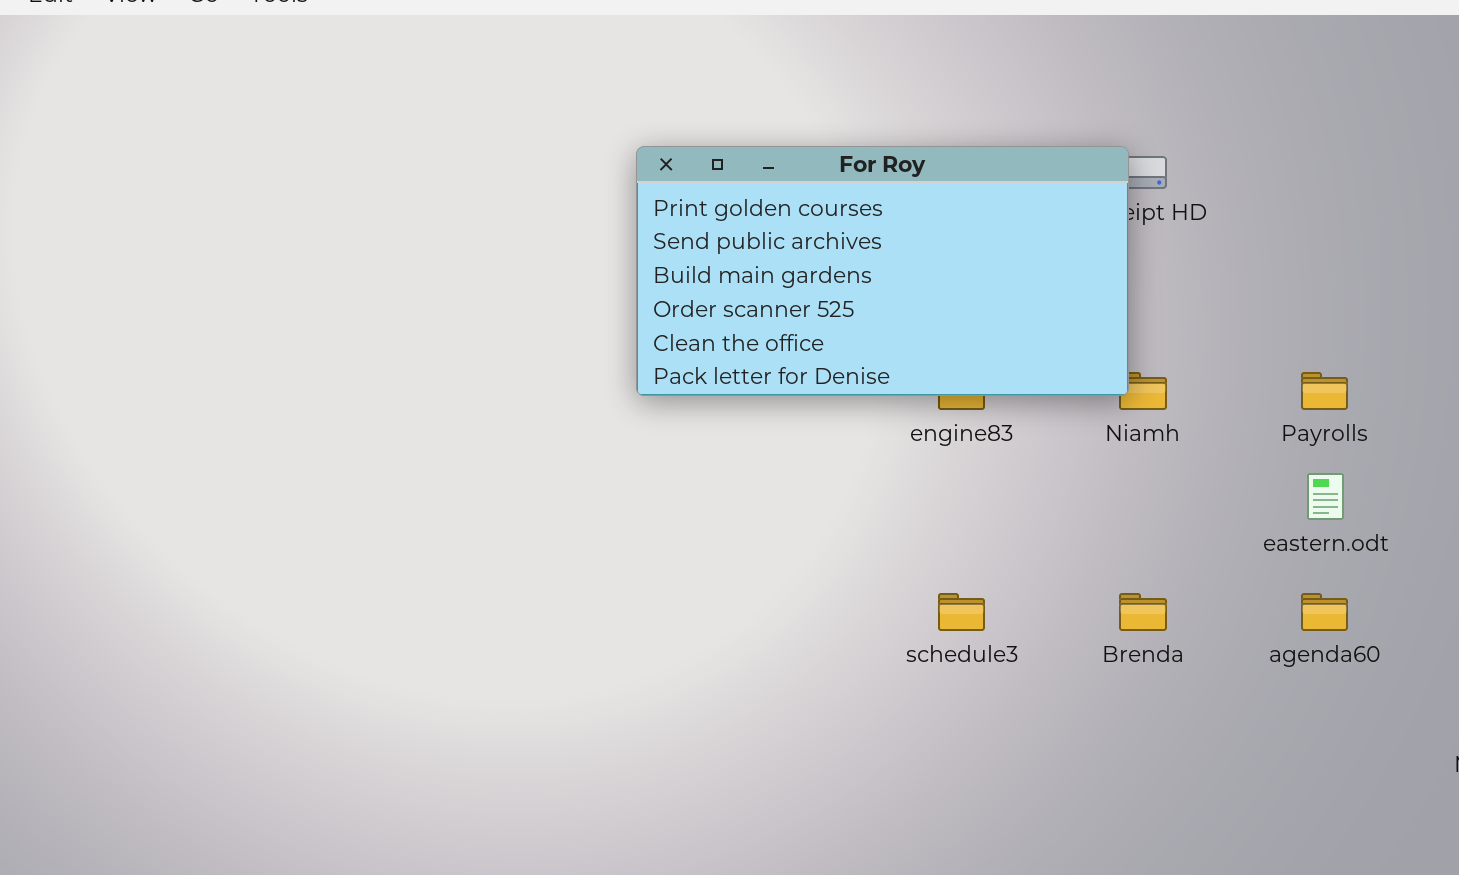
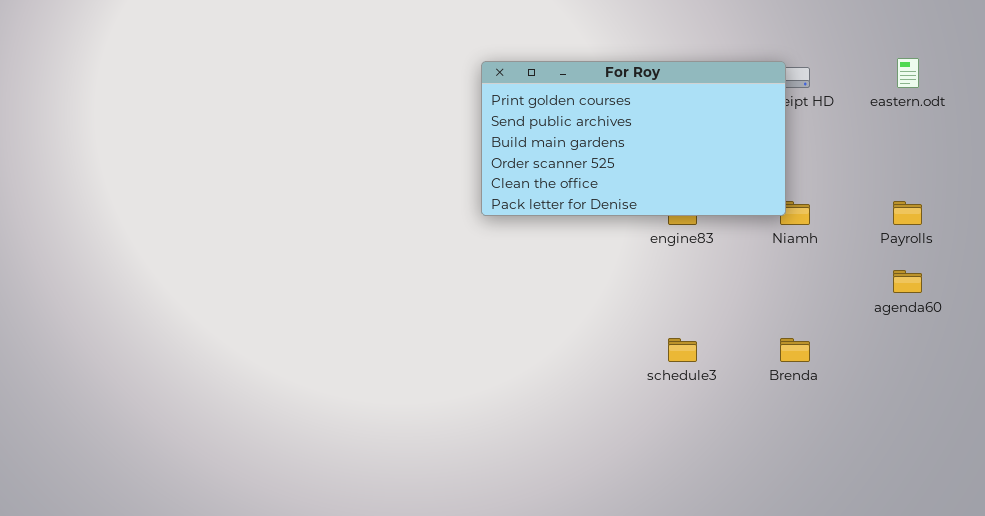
eastern.odt: [1307,473,1344,520] -> [897,58,919,88], moved
agenda60: [1301,593,1348,631] -> [893,270,922,293], moved

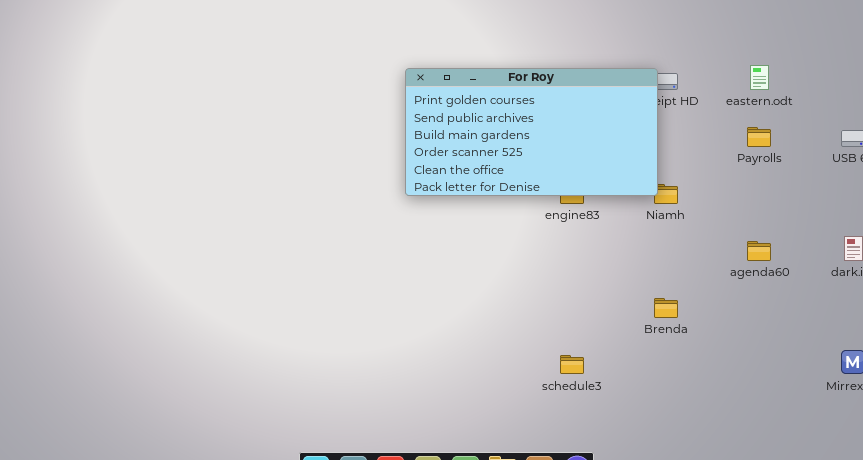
Payrolls: [893,201,922,225] -> [747,127,771,147], moved
schedule3: [668,338,697,362] -> [560,355,584,374], moved

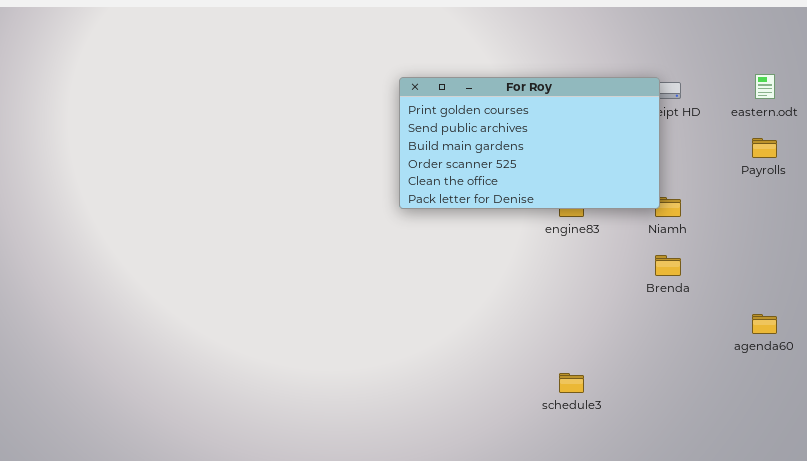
agenda60: [747,241,771,261] -> [752,314,777,334], moved
Brenda: [654,298,678,318] -> [655,255,681,276], moved

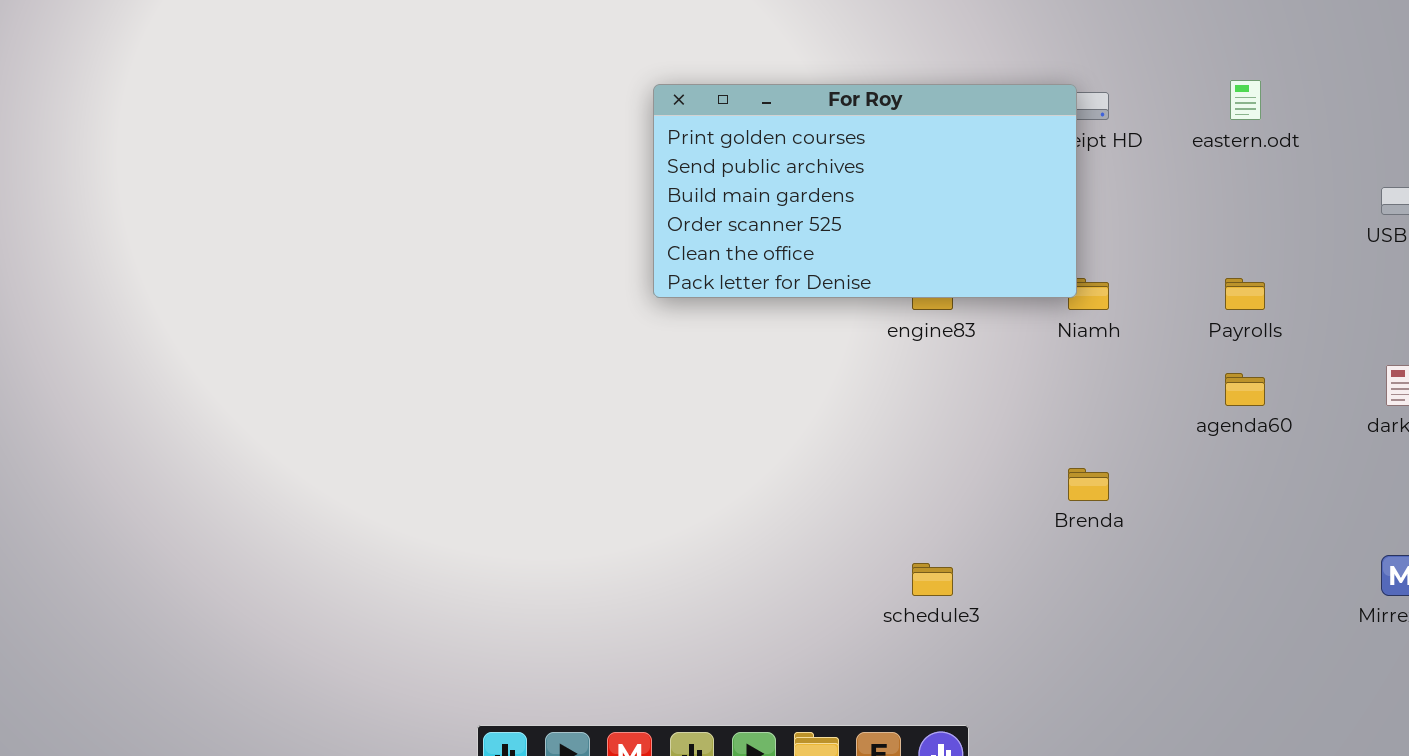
Payrolls: [752,138,777,158] -> [1225,278,1265,310], moved
Brenda: [655,255,681,276] -> [1068,468,1109,501], moved
agenda60: [752,314,777,334] -> [1225,373,1265,406], moved

